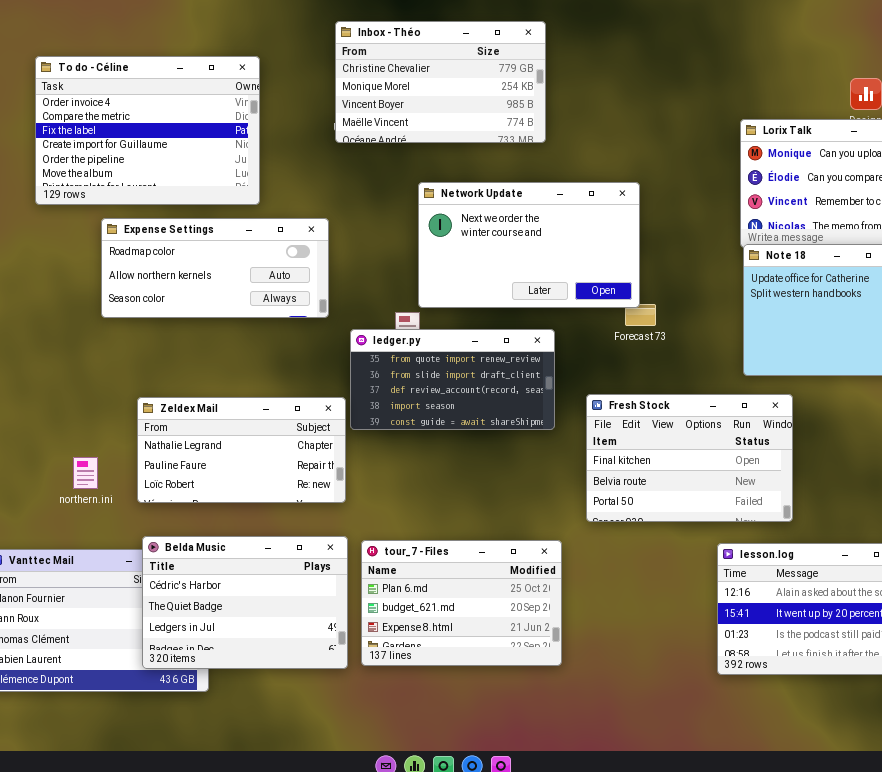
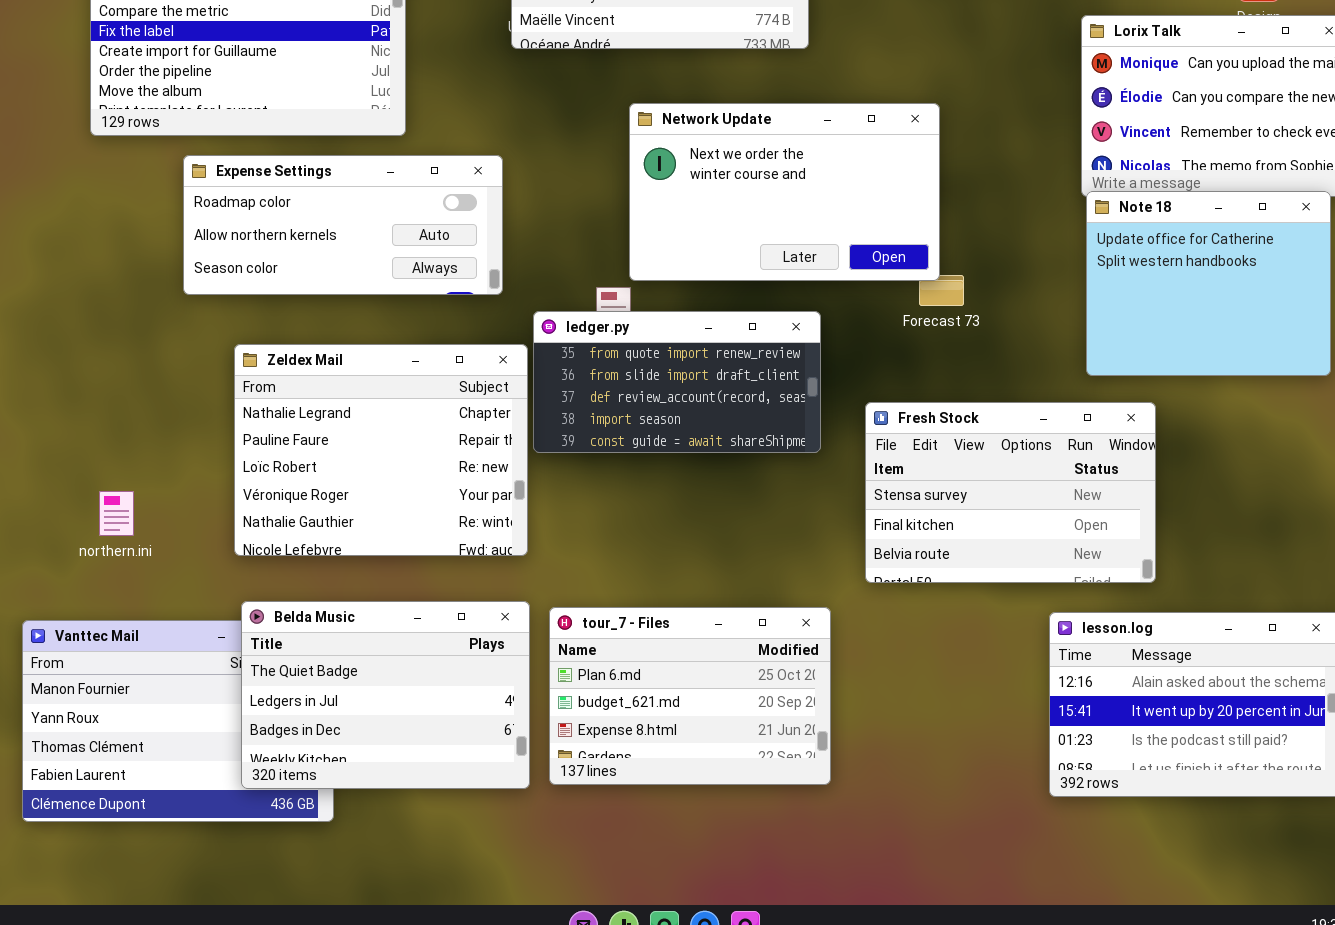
Fresh Stock: [586,394,793,522] -> [865,402,1156,583], scrolled up 1 row
Zeldex Mail: [137,397,346,503] -> [234,344,528,556], resized
northern.ini: [73,457,98,489] -> [99,491,134,536], moved
Belda Music: [142,536,348,669] -> [241,601,530,789], scrolled down 1 row

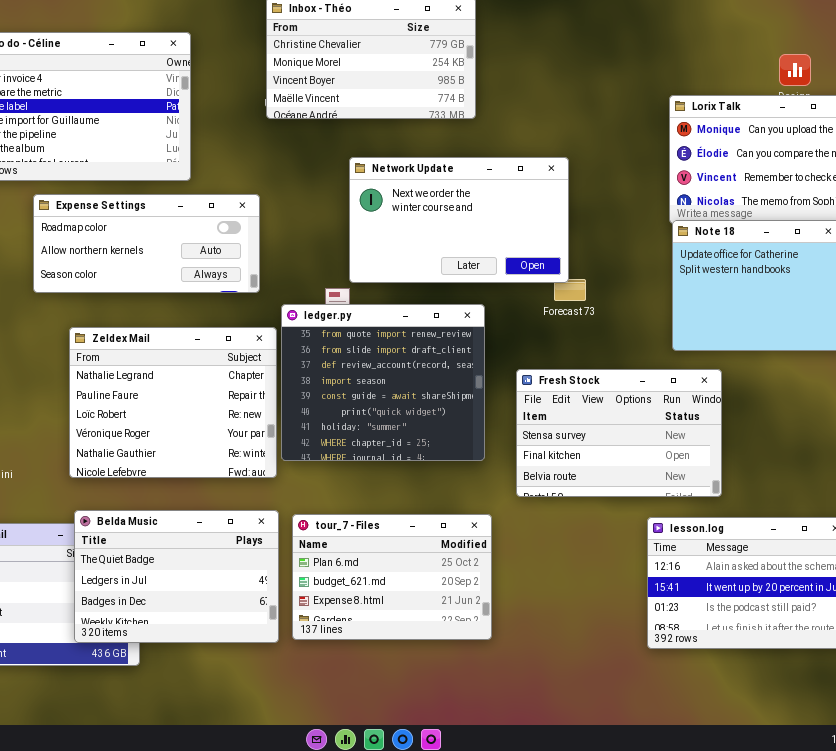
ledger.py: [533,311,821,453] -> [281,304,485,461], resized

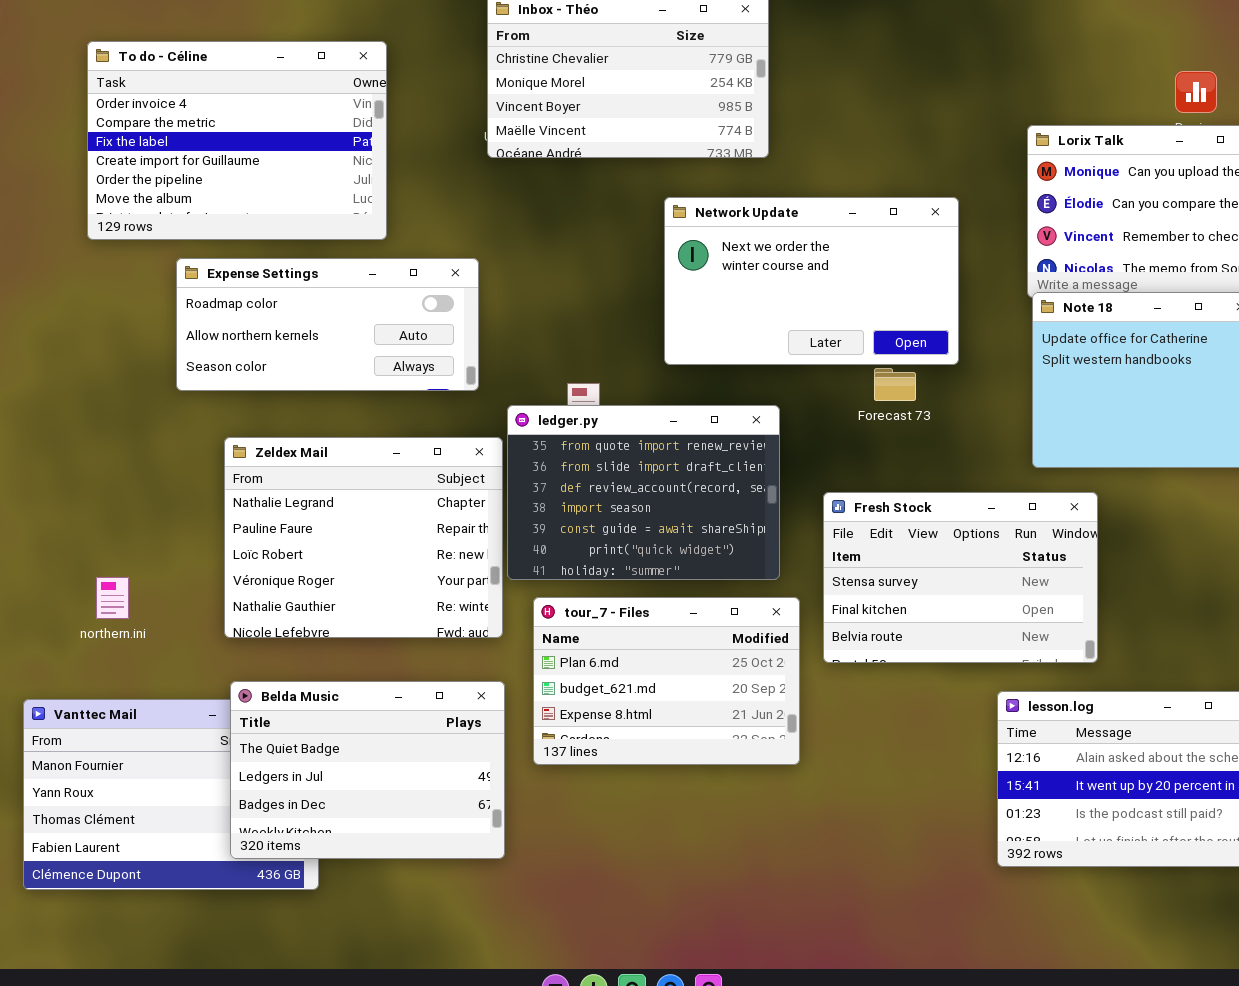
Network Update: [349,157,569,283] -> [664,197,959,365], moved
ledger.py: [281,304,485,461] -> [507,405,780,580], resized
tour_7 - Files: [292,514,492,640] -> [533,597,800,765], moved

